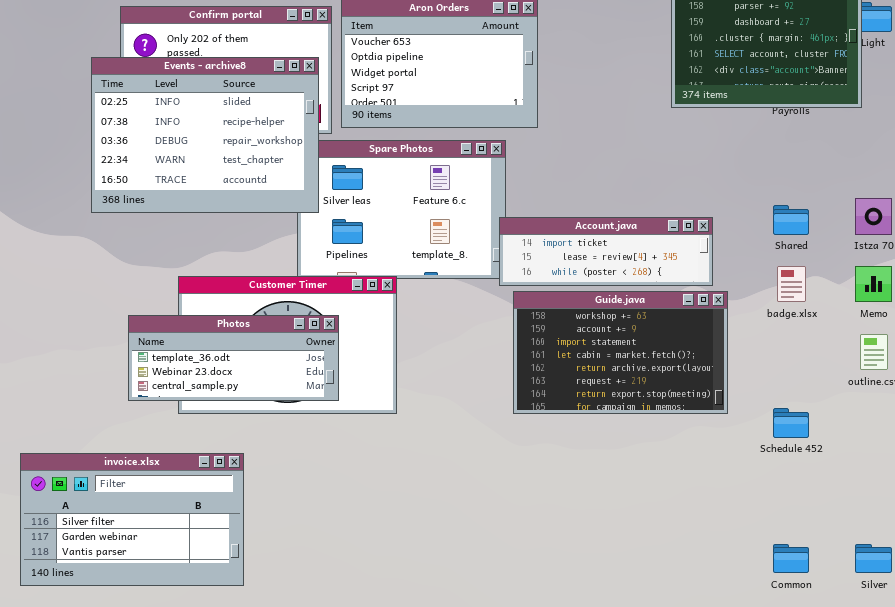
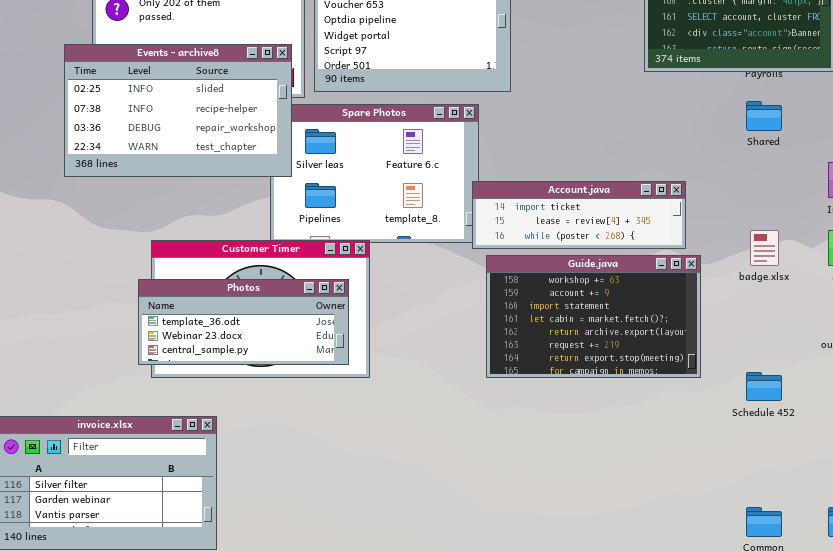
Events - archive8: [91,57,319,213] -> [64,44,292,177], resized
Shared: [773,205,809,235] -> [746,101,782,131], moved
Photos: [128,315,339,401] -> [138,279,349,365], moved

